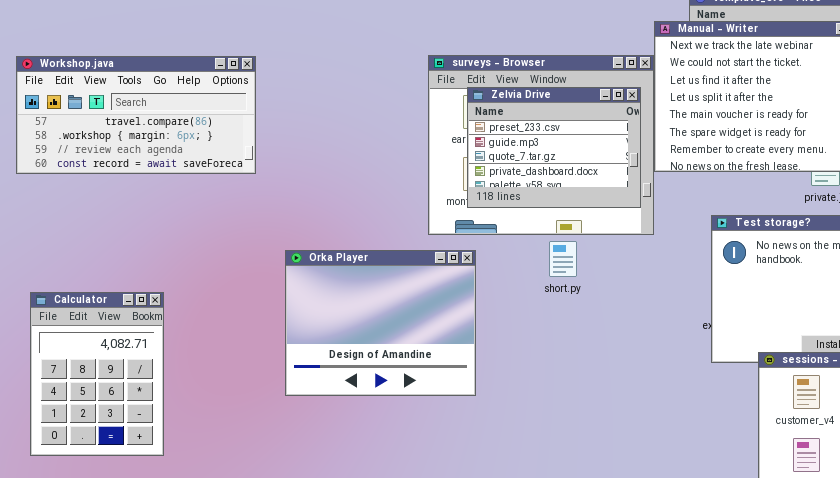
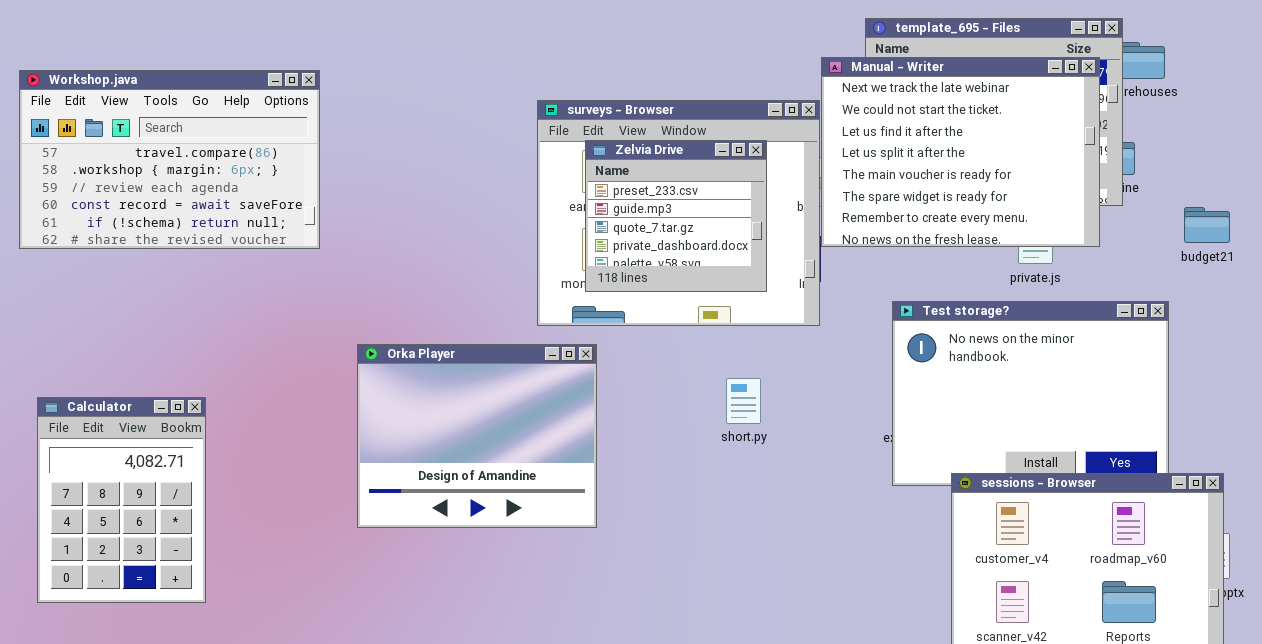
Workshop.java: [16,56,256,174] -> [19,70,320,249], resized
Zelvia Drive: [467,87,641,208] -> [585,140,767,292], resized
short.py: [549,241,577,277] -> [726,378,761,424], moved

